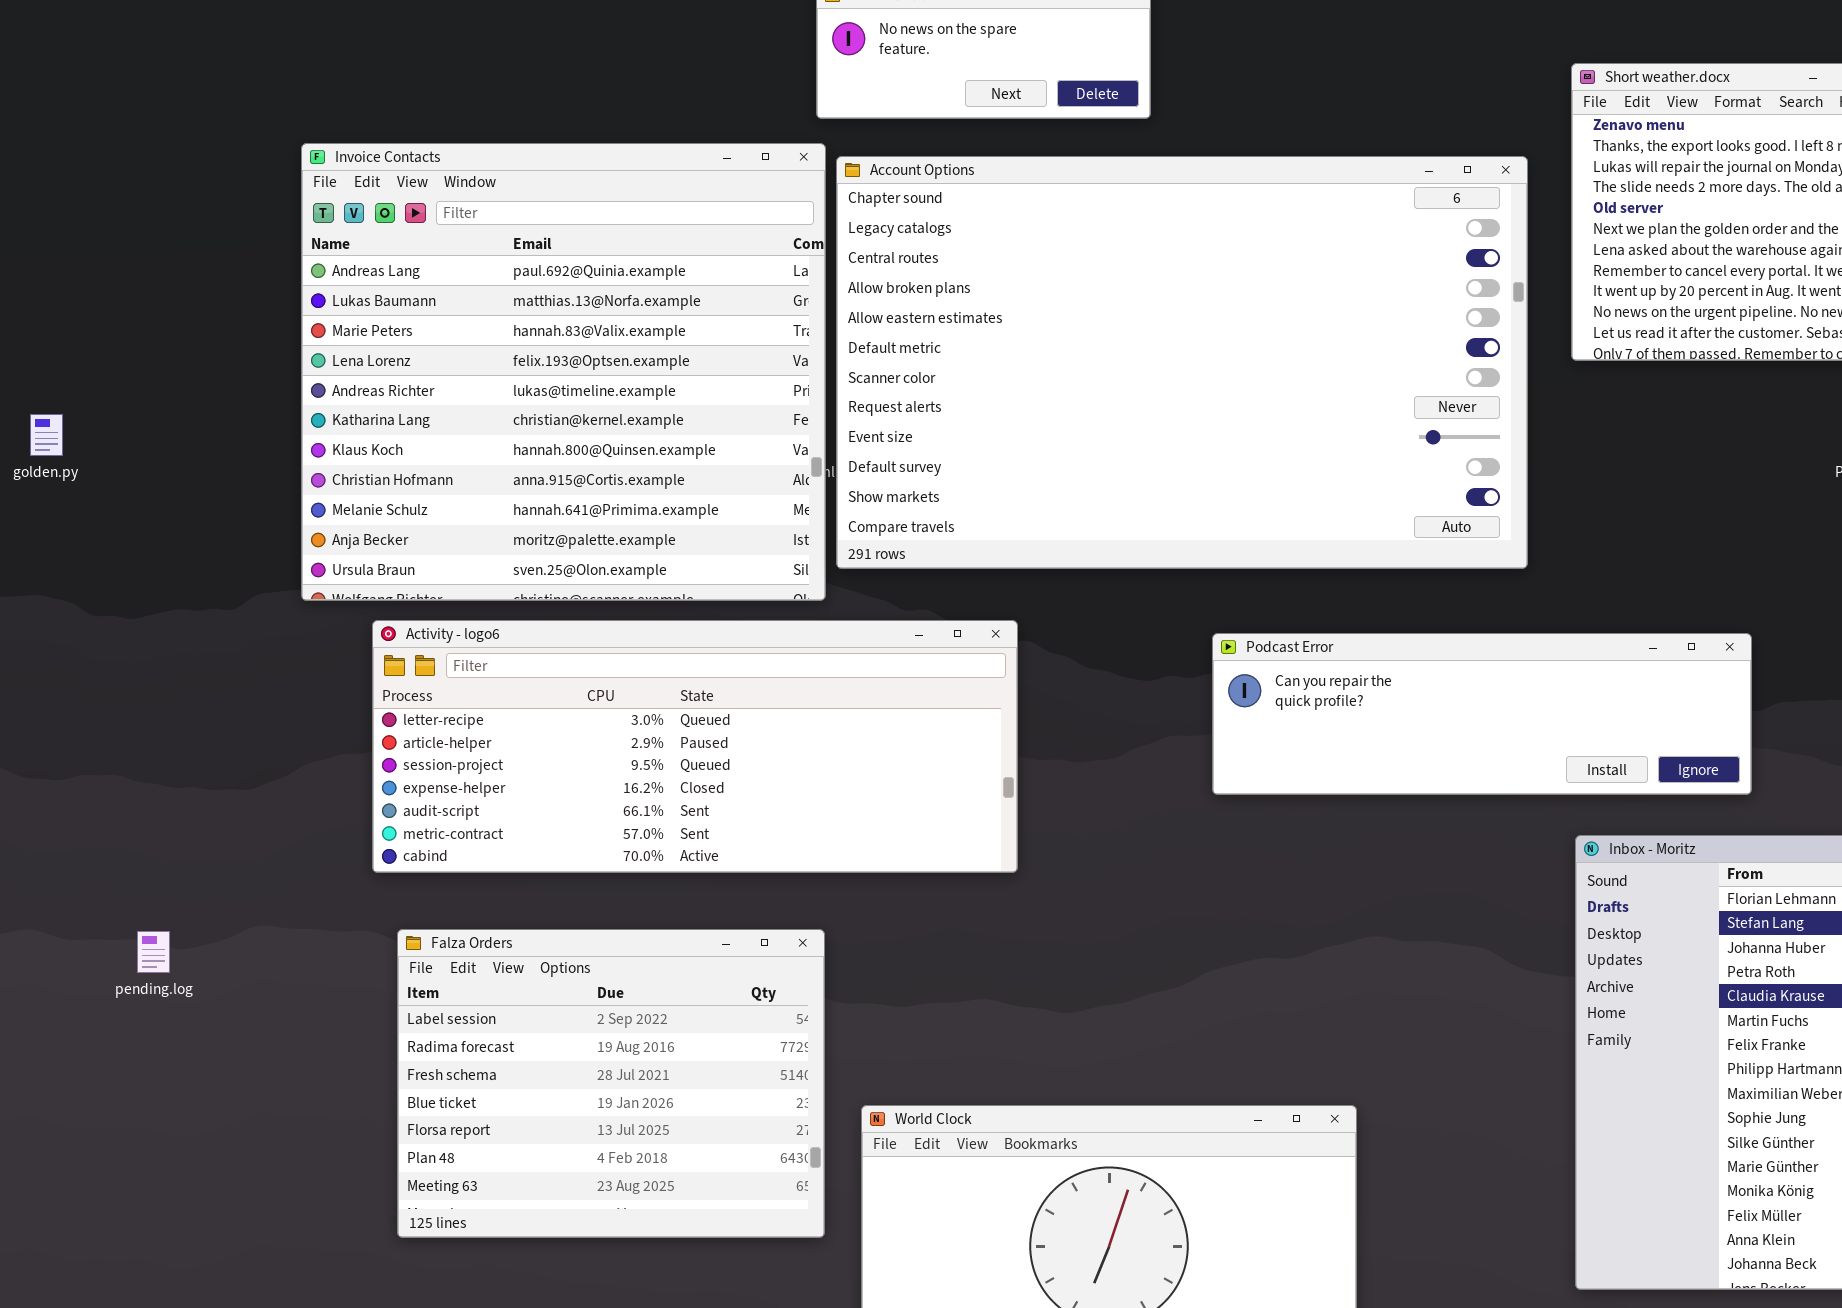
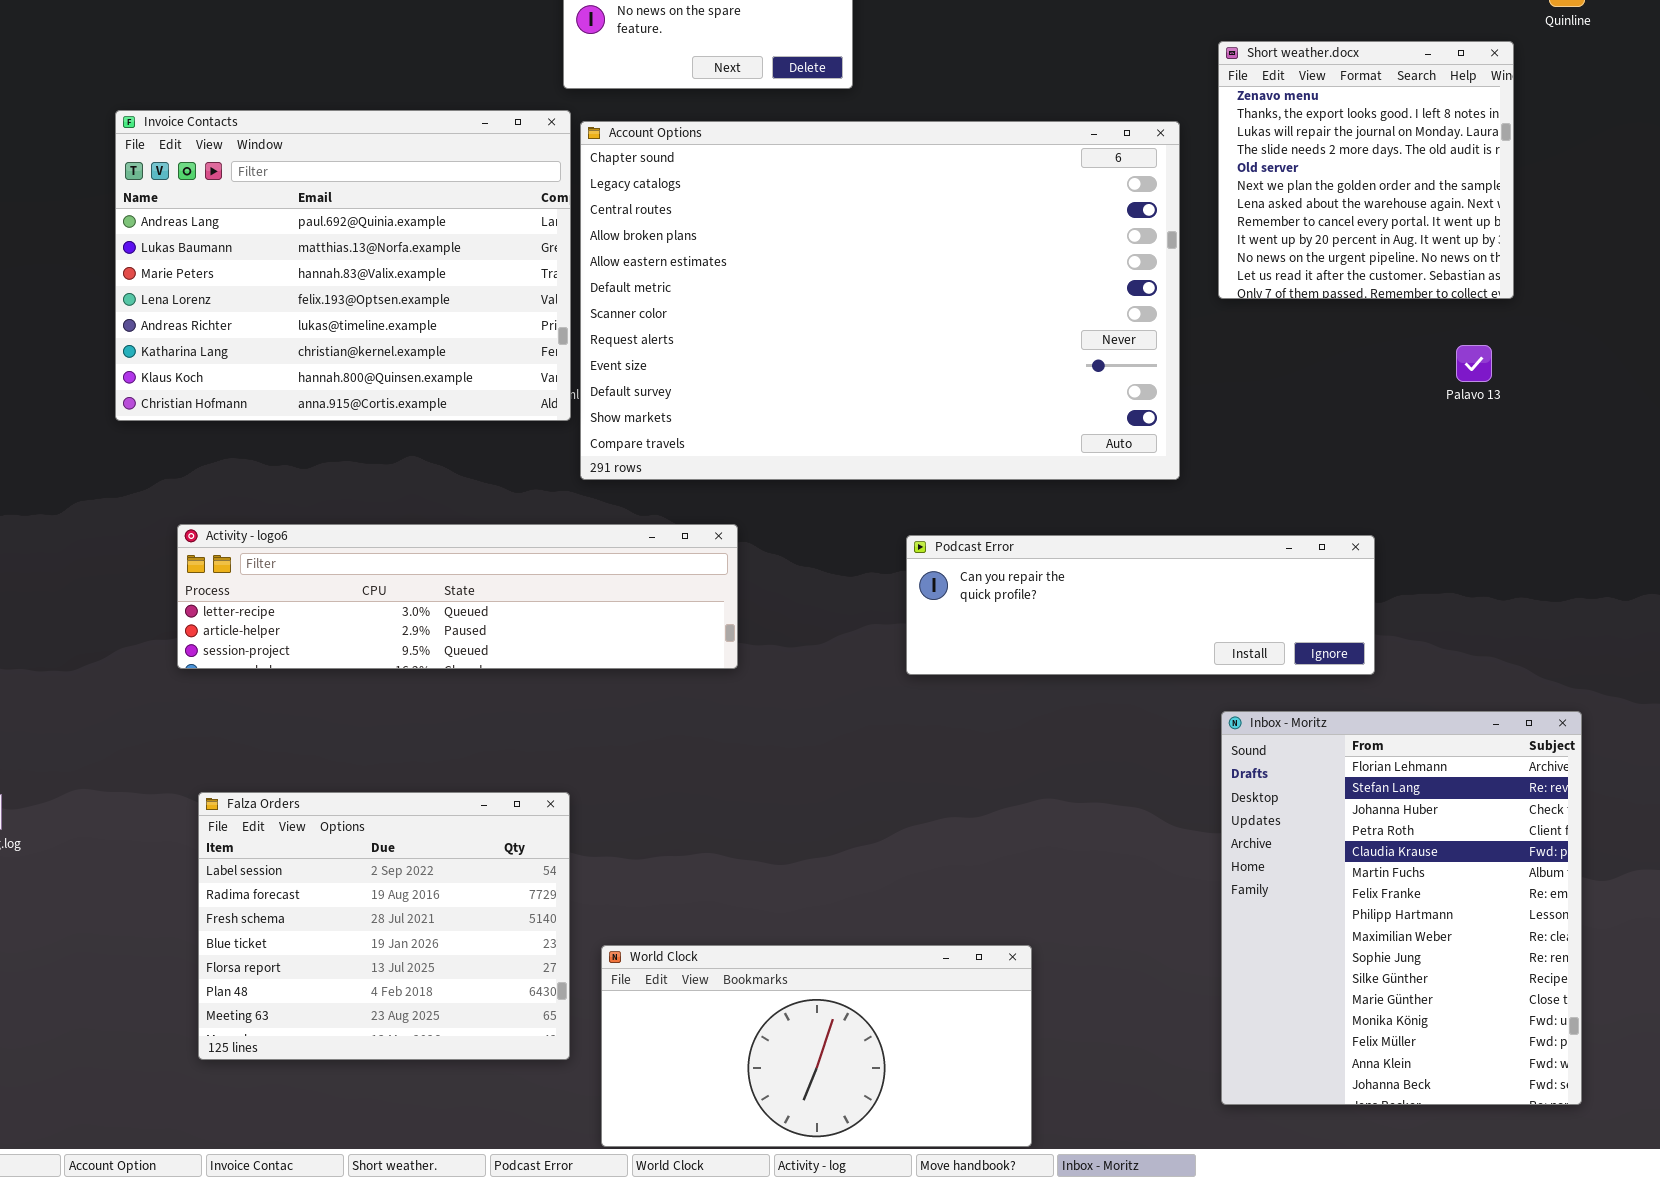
Invoice Contacts: [301,143,826,601] -> [115,110,571,421], resized
Activity - logo6: [372,620,1018,873] -> [177,524,738,669], resized

